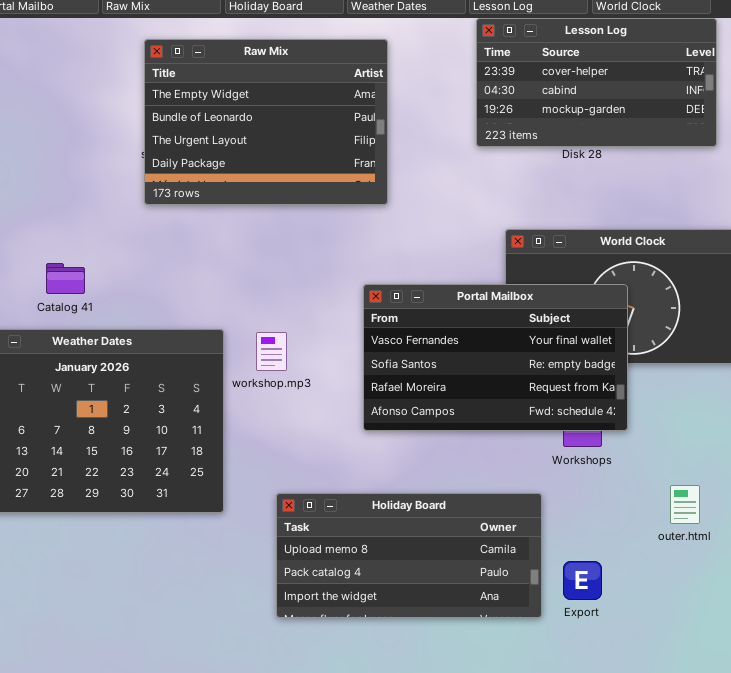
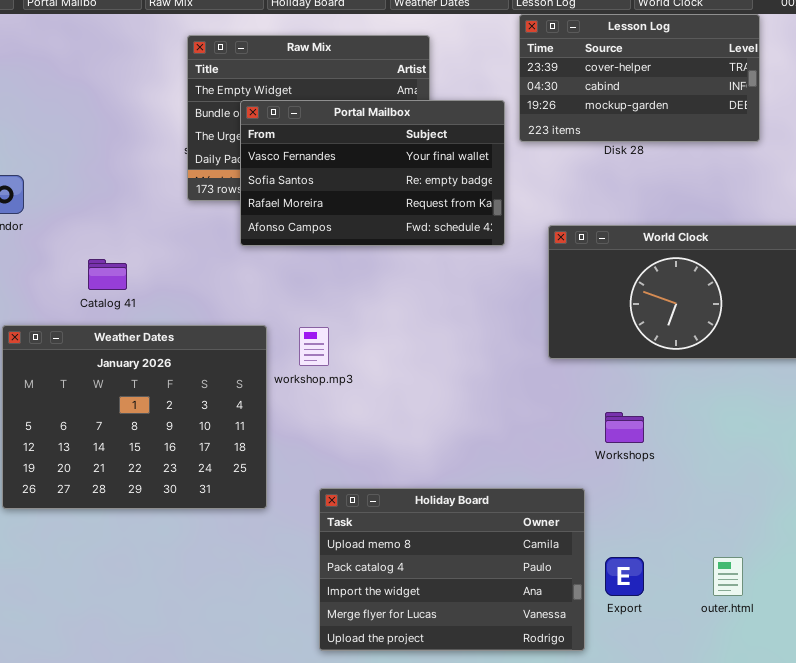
Portal Mailbox: [363,284,628,431] -> [240,100,505,246], moved
outer.html: [670,485,700,524] -> [713,557,743,596], moved
Holiday Board: [276,493,542,618] -> [319,488,585,651], resized

